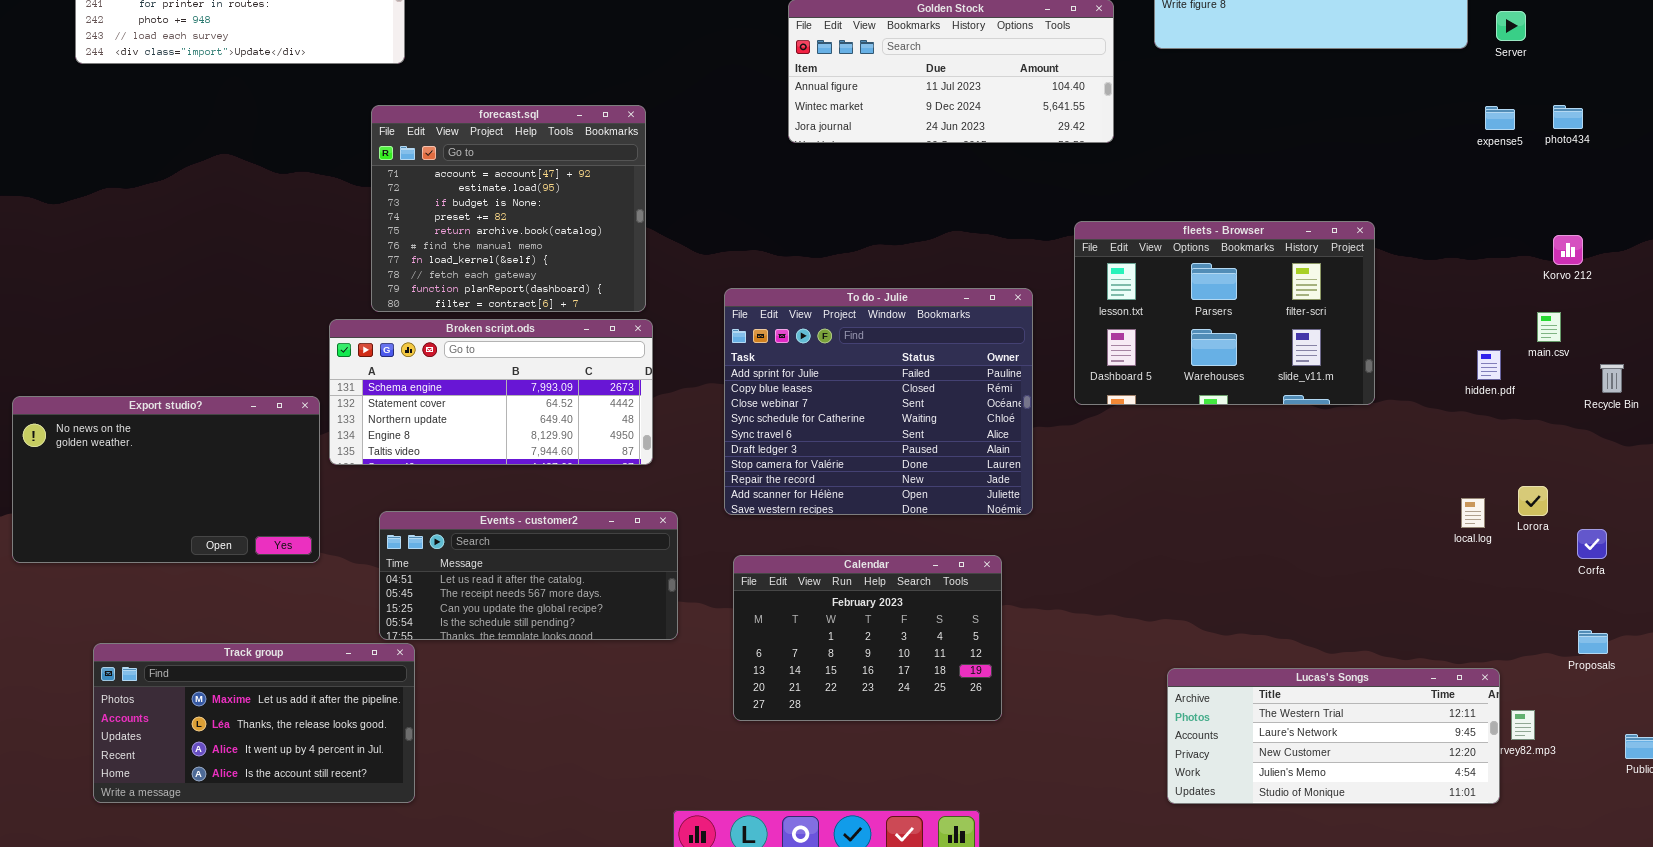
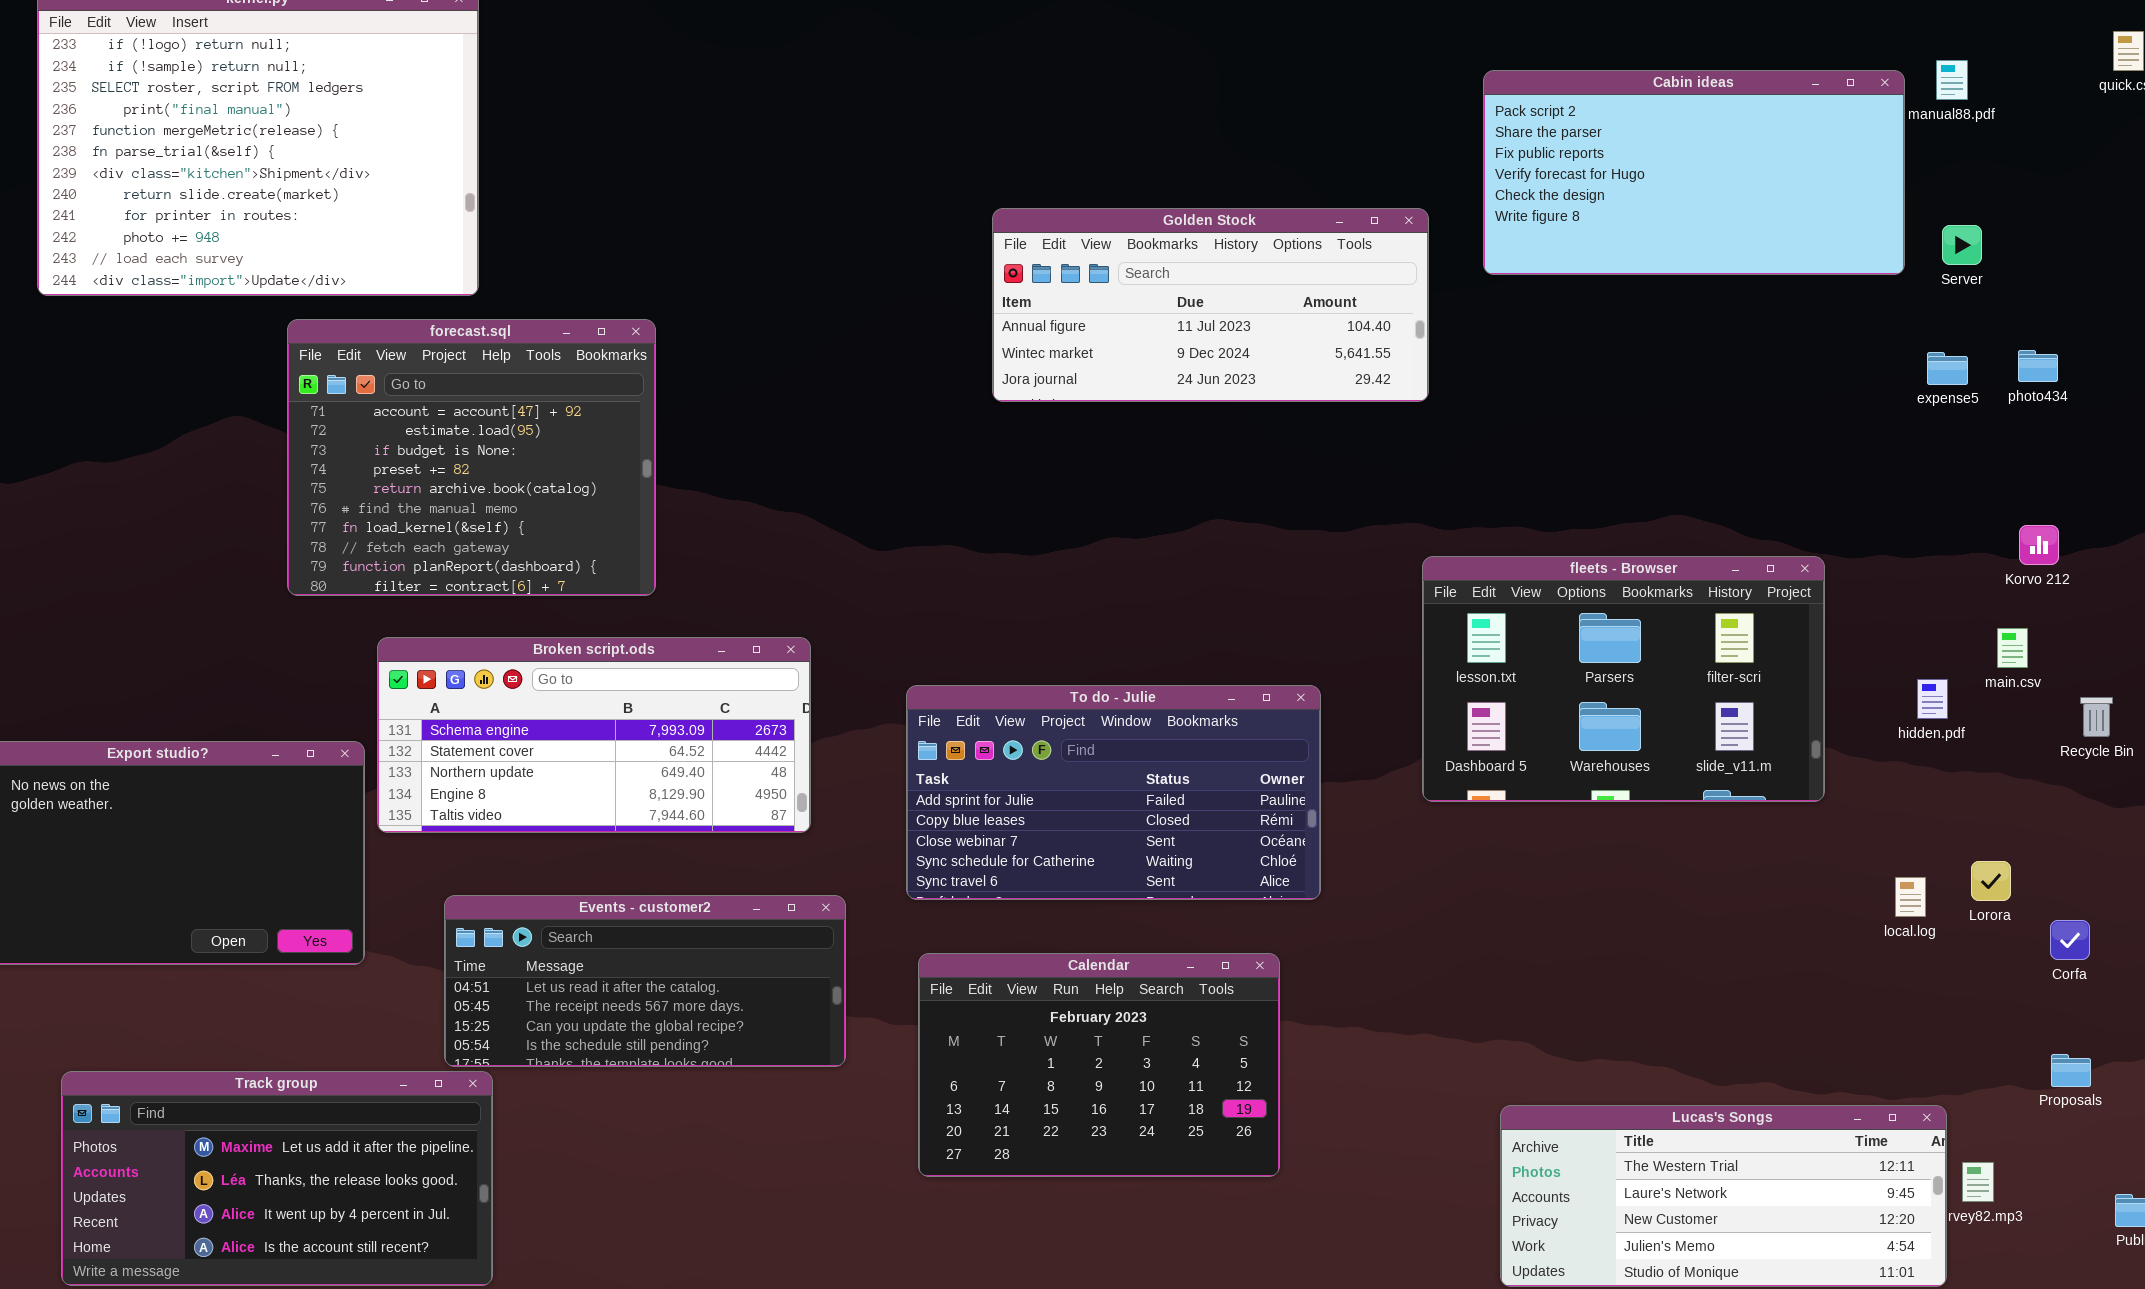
forecast.sql: [371,105,646,312] -> [287,319,656,596], moved
fleets - Browser: [1074,221,1375,405] -> [1422,556,1825,802], moved
To do - Julie: [724,288,1033,515] -> [906,685,1321,900], resized

